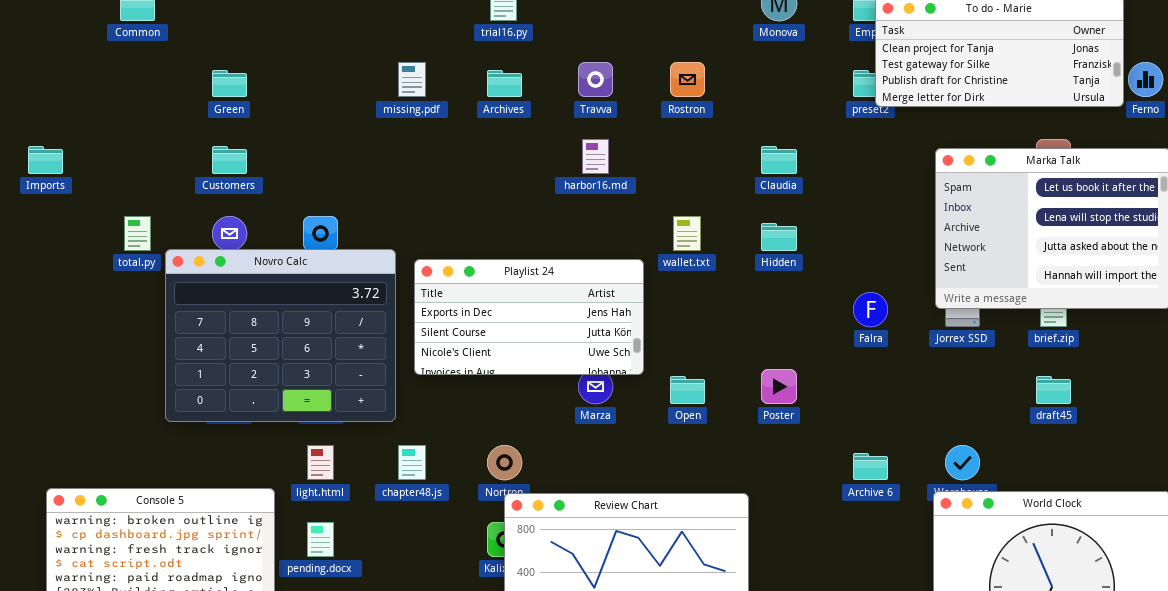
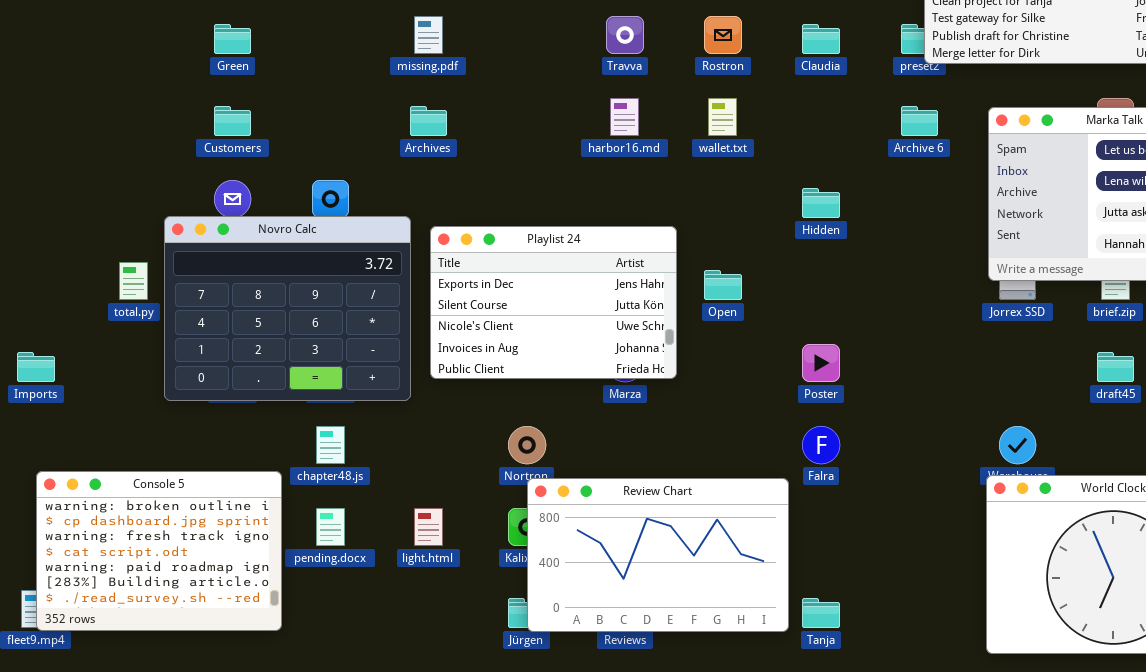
Archives: [487,70,522,97] -> [410,106,447,136], moved
Imports: [28,146,63,174] -> [17,352,55,382], moved
Claudia: [761,146,797,174] -> [802,24,840,54], moved
total.py: [124,216,151,251] -> [119,262,148,300], moved
wallet.txt: [673,216,701,251] -> [708,98,737,136], moved
Playlist 24: [414,259,644,375] -> [430,226,677,379], resized
Falra: [853,292,888,327] -> [802,426,840,464], moved
Open: [670,376,705,404] -> [704,270,742,300], moved
light.html: [307,445,334,480] -> [414,508,443,546], moved
chapter48.js: [398,445,426,480] -> [316,426,345,464], moved
Archive 6: [853,453,888,480] -> [901,106,938,136], moved

